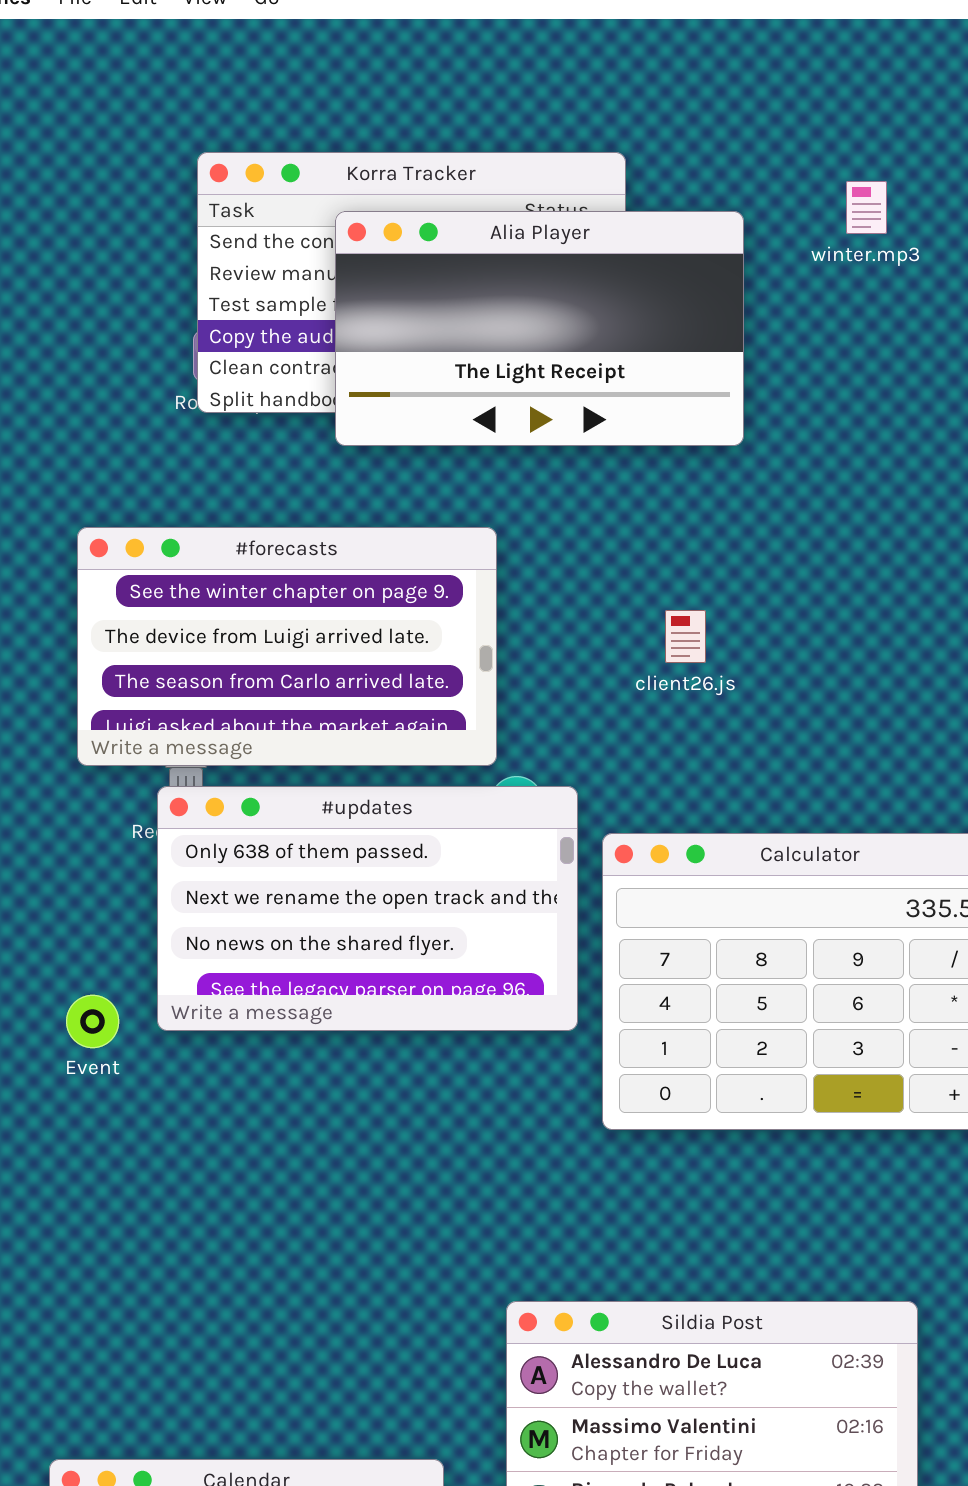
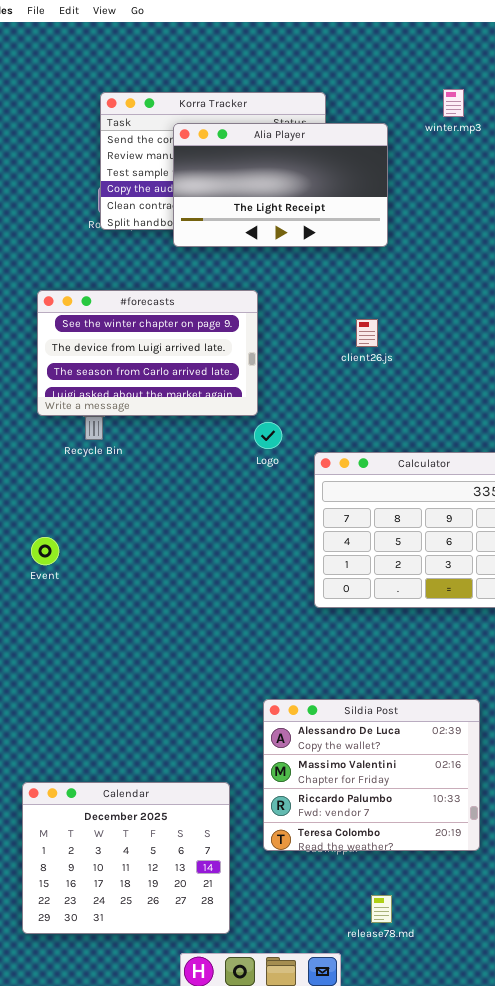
winter.mp3: [846,181,887,234] -> [443,89,464,117], moved
client26.js: [665,610,706,663] -> [356,319,378,347], moved
#updates: [157,786,578,1031] -> none, closed

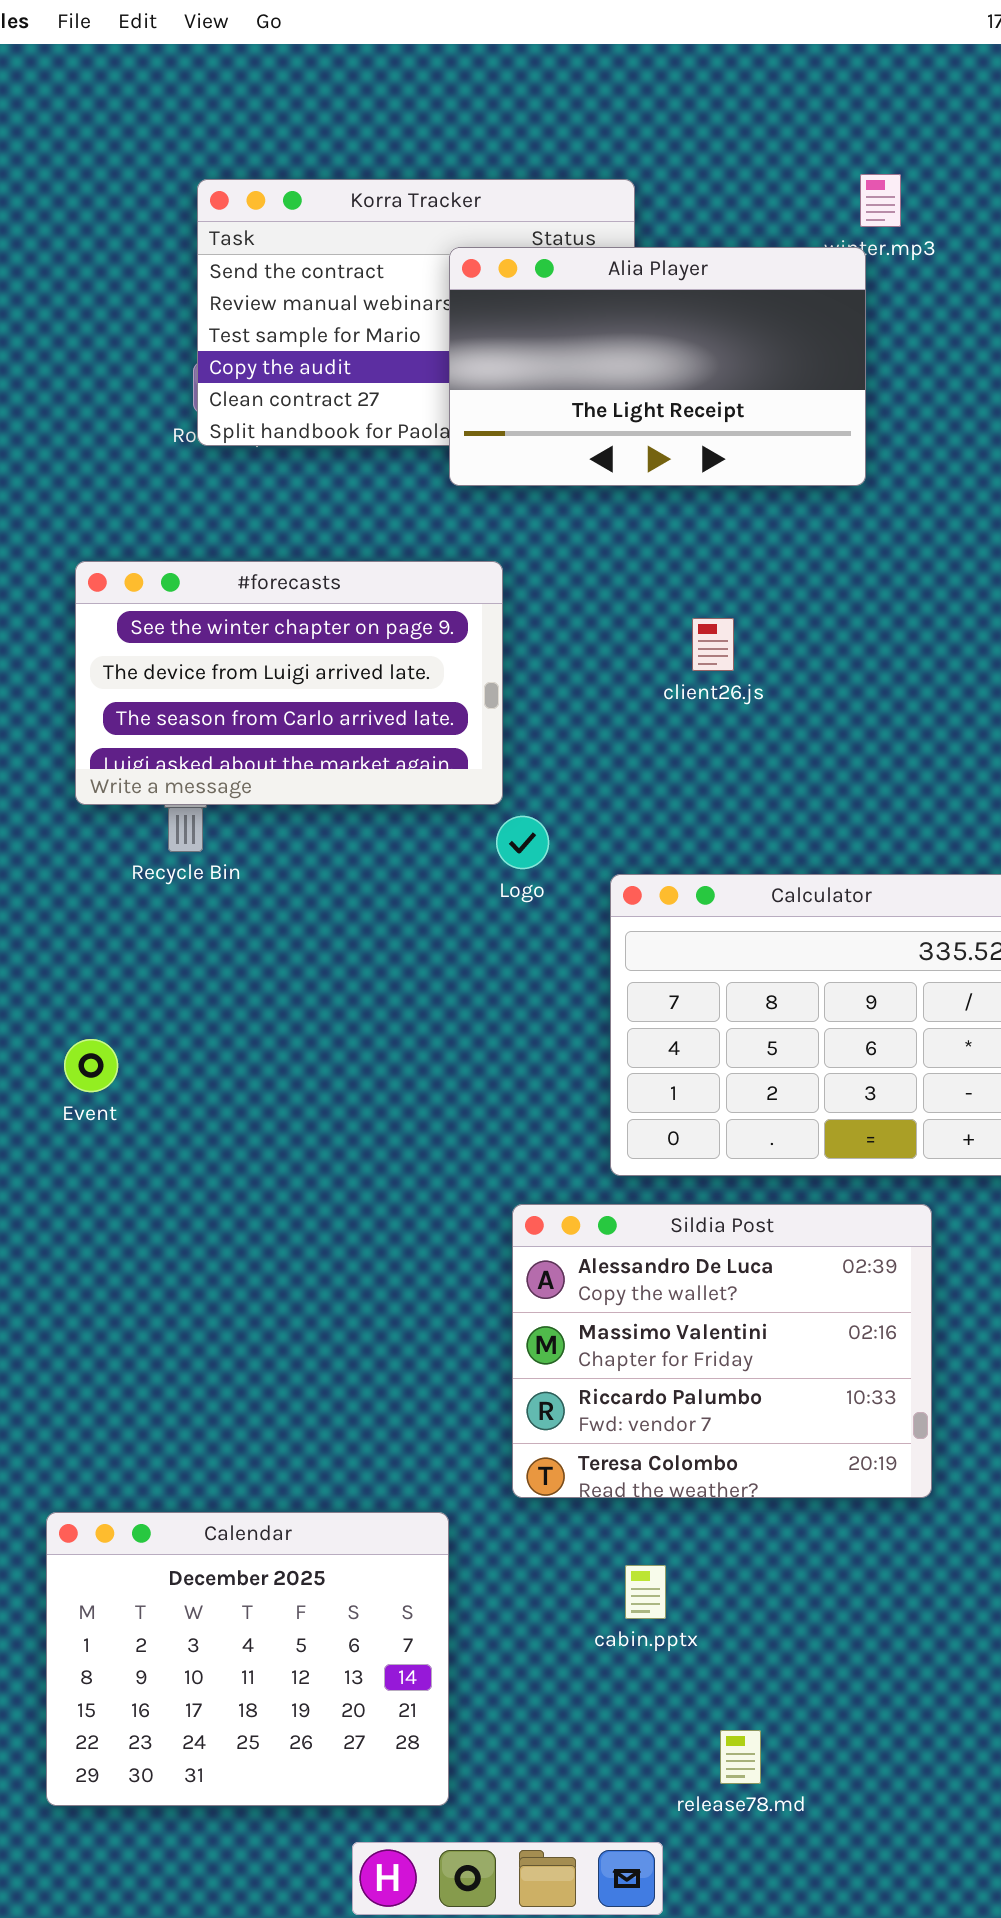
Alia Player: [173,123,388,247] -> [449,247,866,486], moved
Sildia Post: [263,699,480,851] -> [512,1204,932,1498], moved

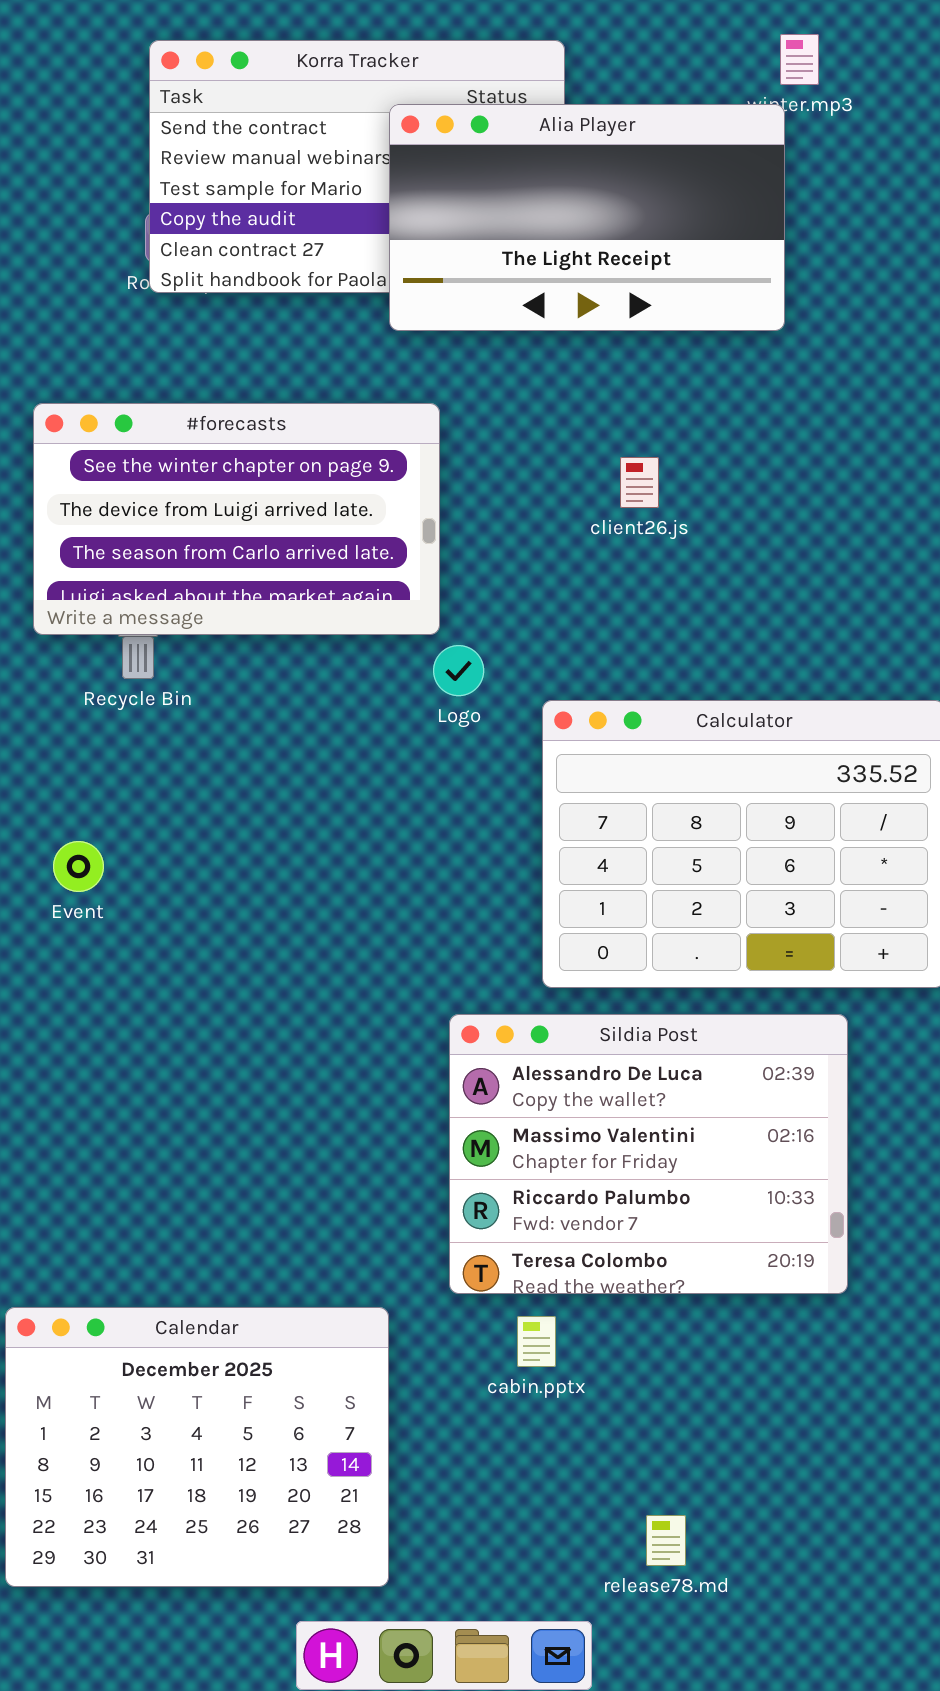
Event: [64,1039,118,1092] -> [53,841,104,892], moved
cabin.pptx: [625,1565,666,1619] -> [517,1316,556,1367], moved

